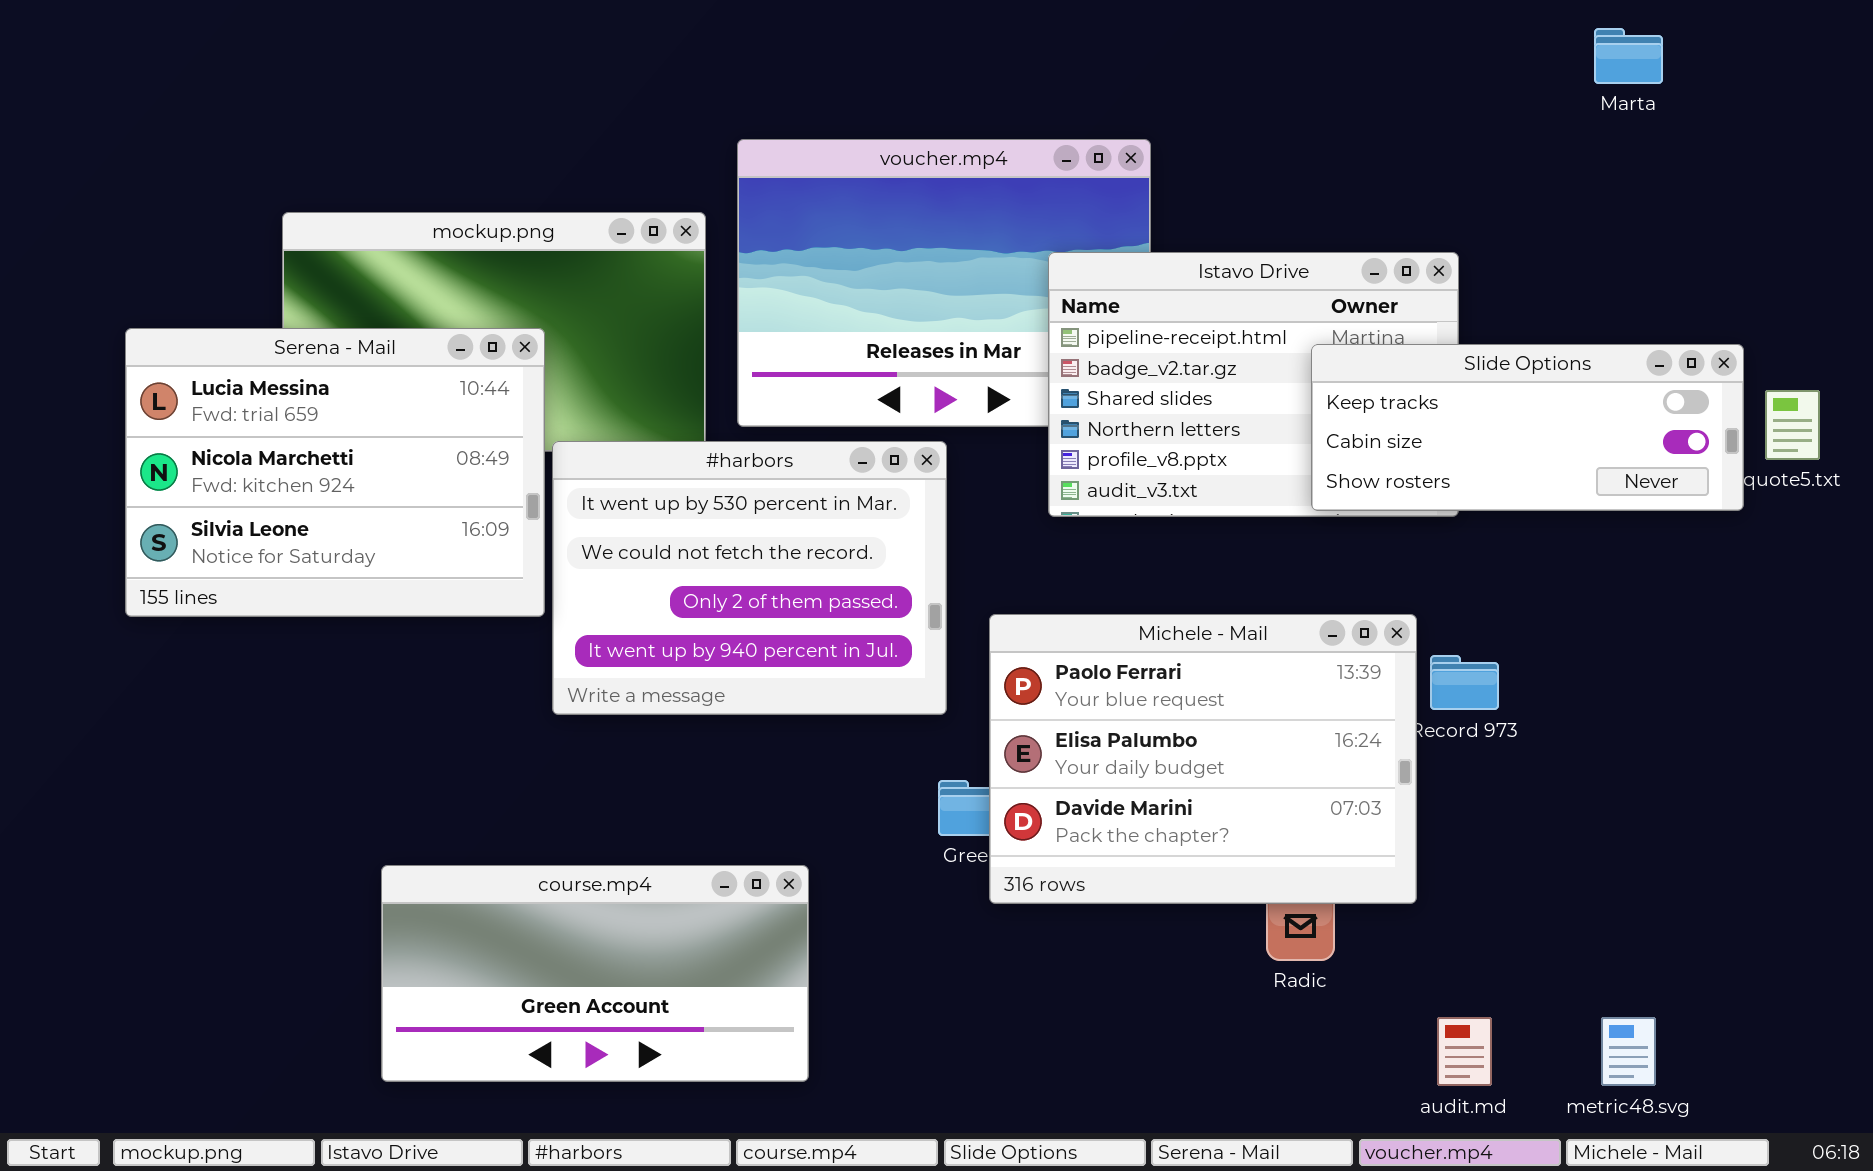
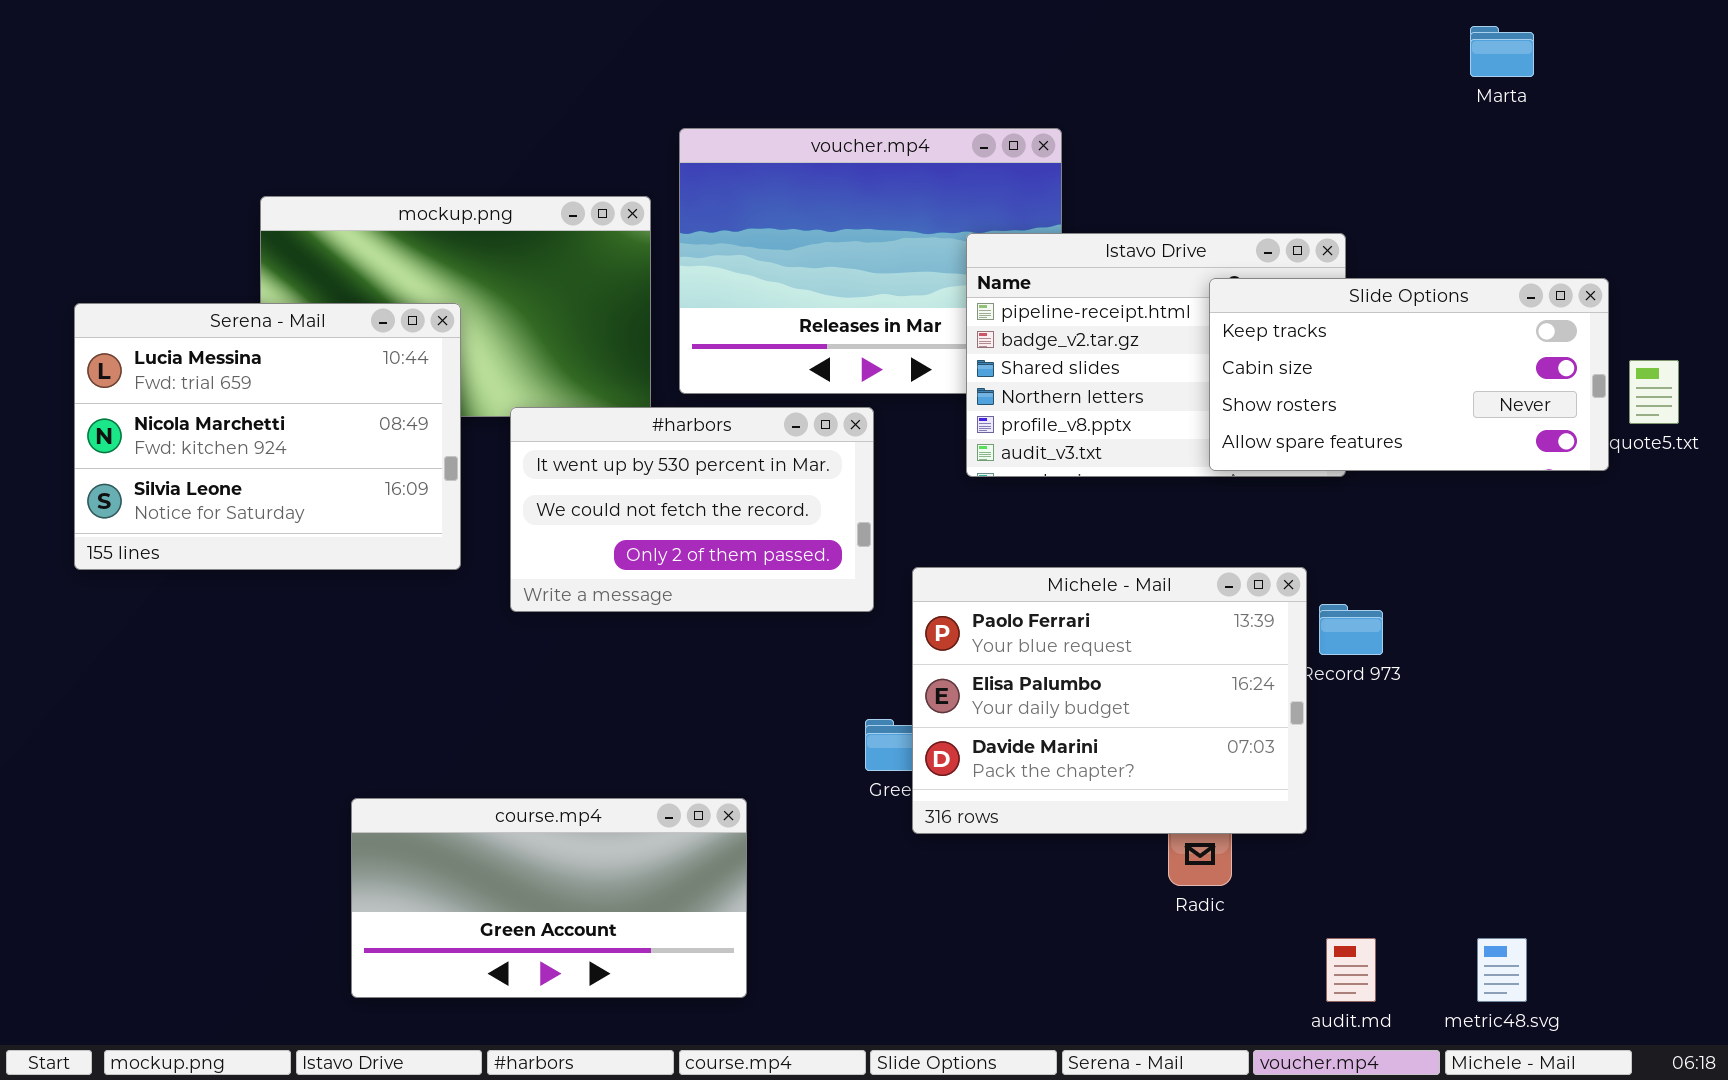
Serena - Mail: [125,328,545,617] -> [74,303,461,570], moved
Slide Options: [1311,344,1744,511] -> [1209,278,1609,471], resized
#harbors: [552,441,947,715] -> [510,407,874,612], resized

